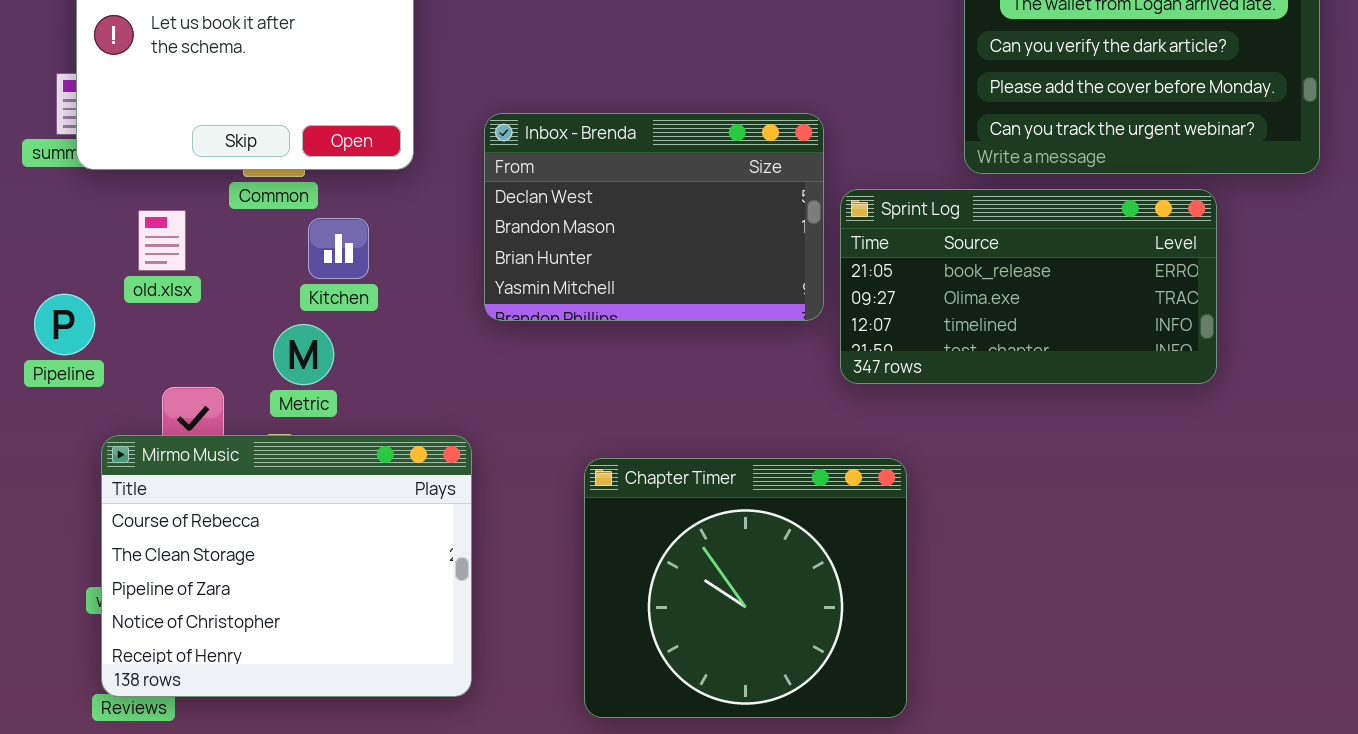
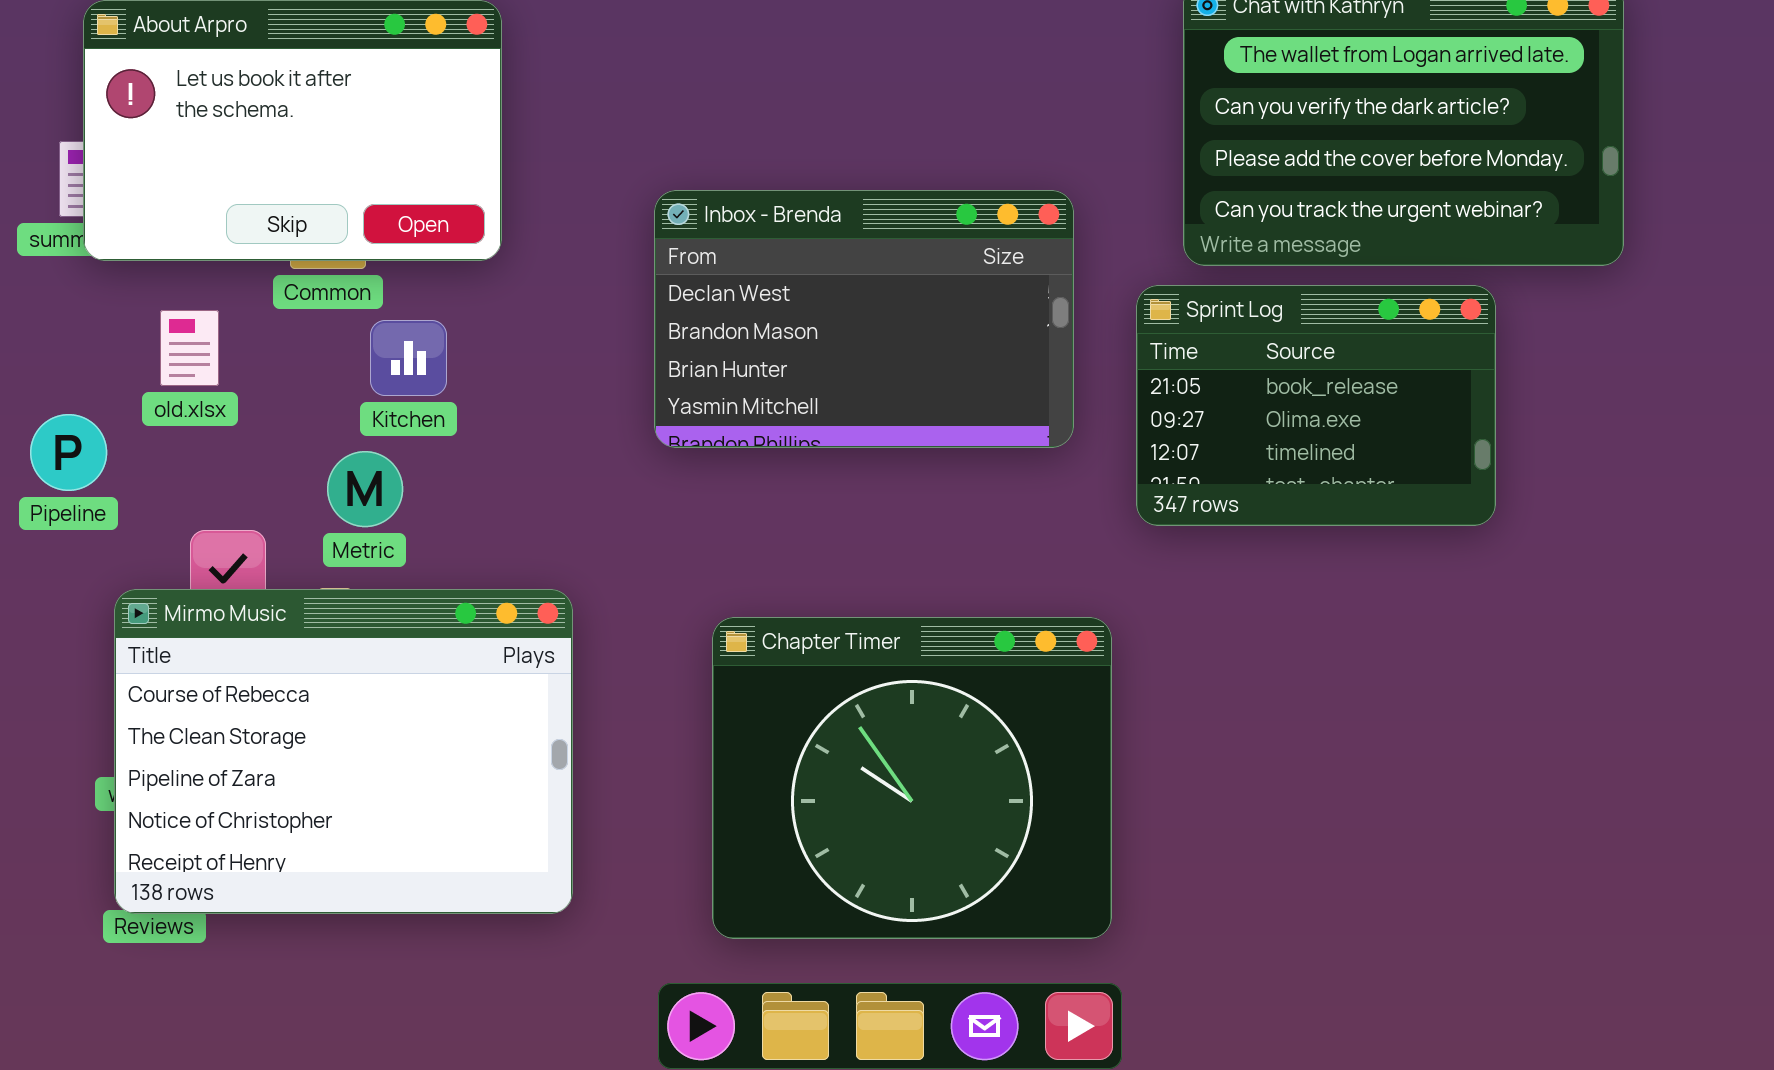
Inbox - Brenda: [484,113,824,321] -> [654,190,1074,448], moved
Sprint Log: [840,189,1217,384] -> [1136,285,1496,526], resized

